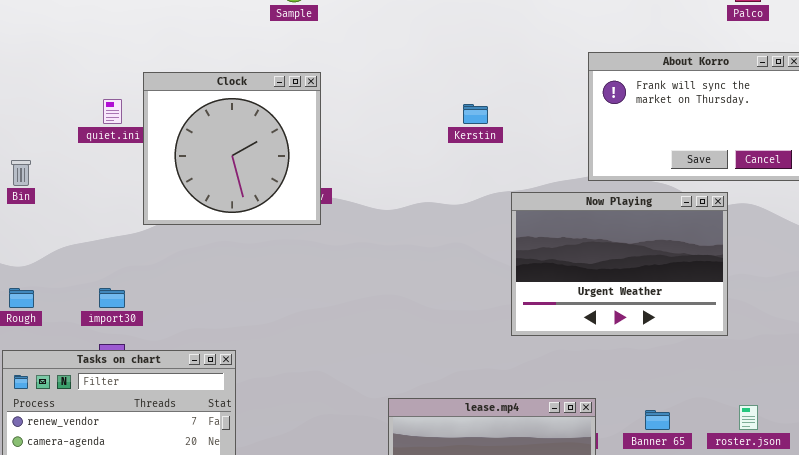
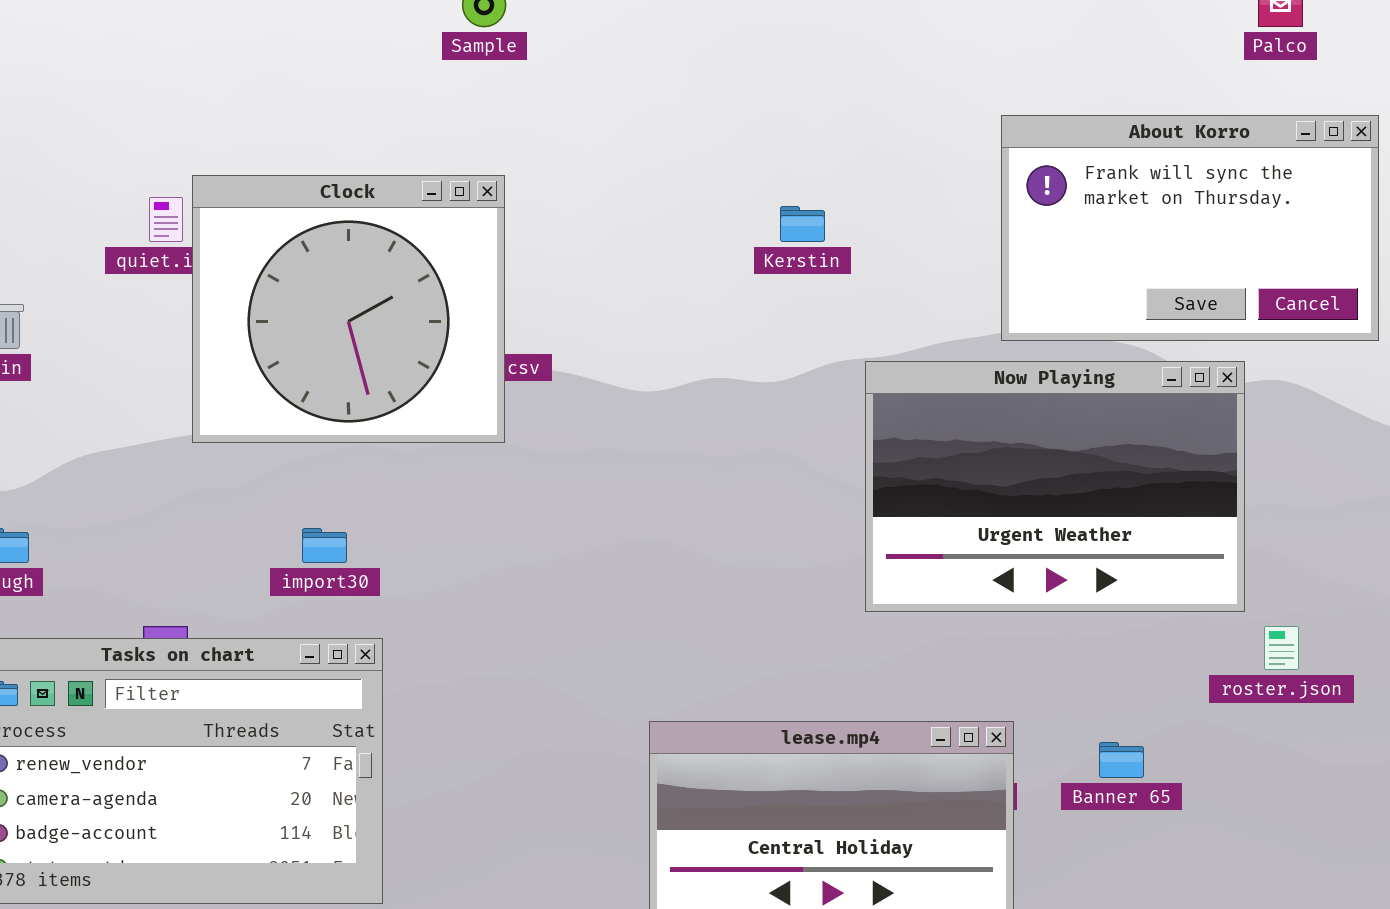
Clock: [143,72,321,225] -> [192,175,505,443], moved
import30: [99,288,125,308] -> [302,528,347,563], moved
roster.json: [739,405,758,430] -> [1264,626,1299,670], moved

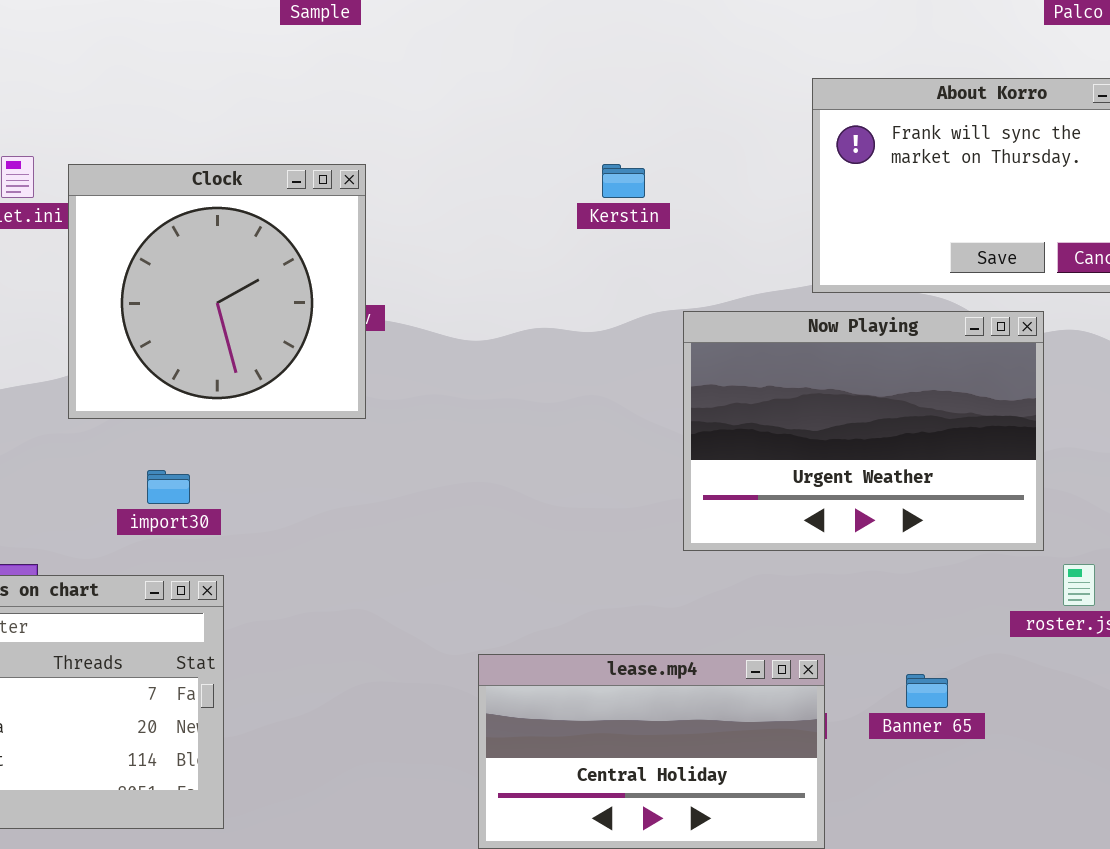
Clock: [192,175,505,443] -> [68,164,366,419], moved

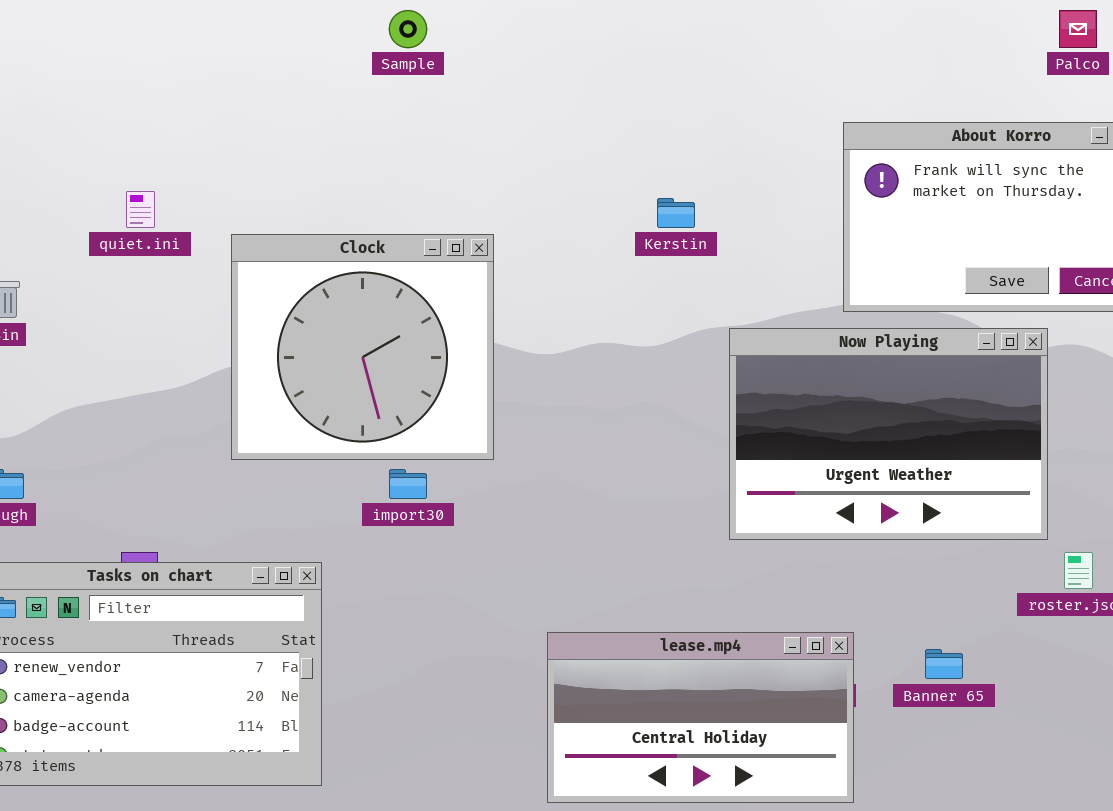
Clock: [68,164,366,419] -> [231,234,494,460], moved
import30: [147,470,190,504] -> [389,469,427,499], moved

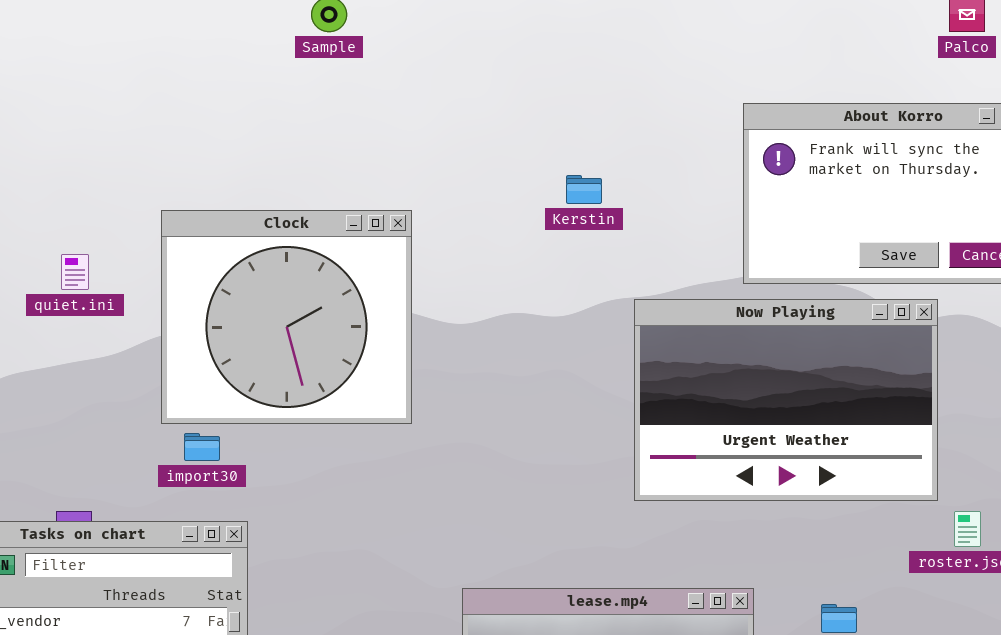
quiet.ini: [126,191,155,228] -> [61,254,89,290], moved
import30: [389,469,427,499] -> [184,433,220,461], moved

